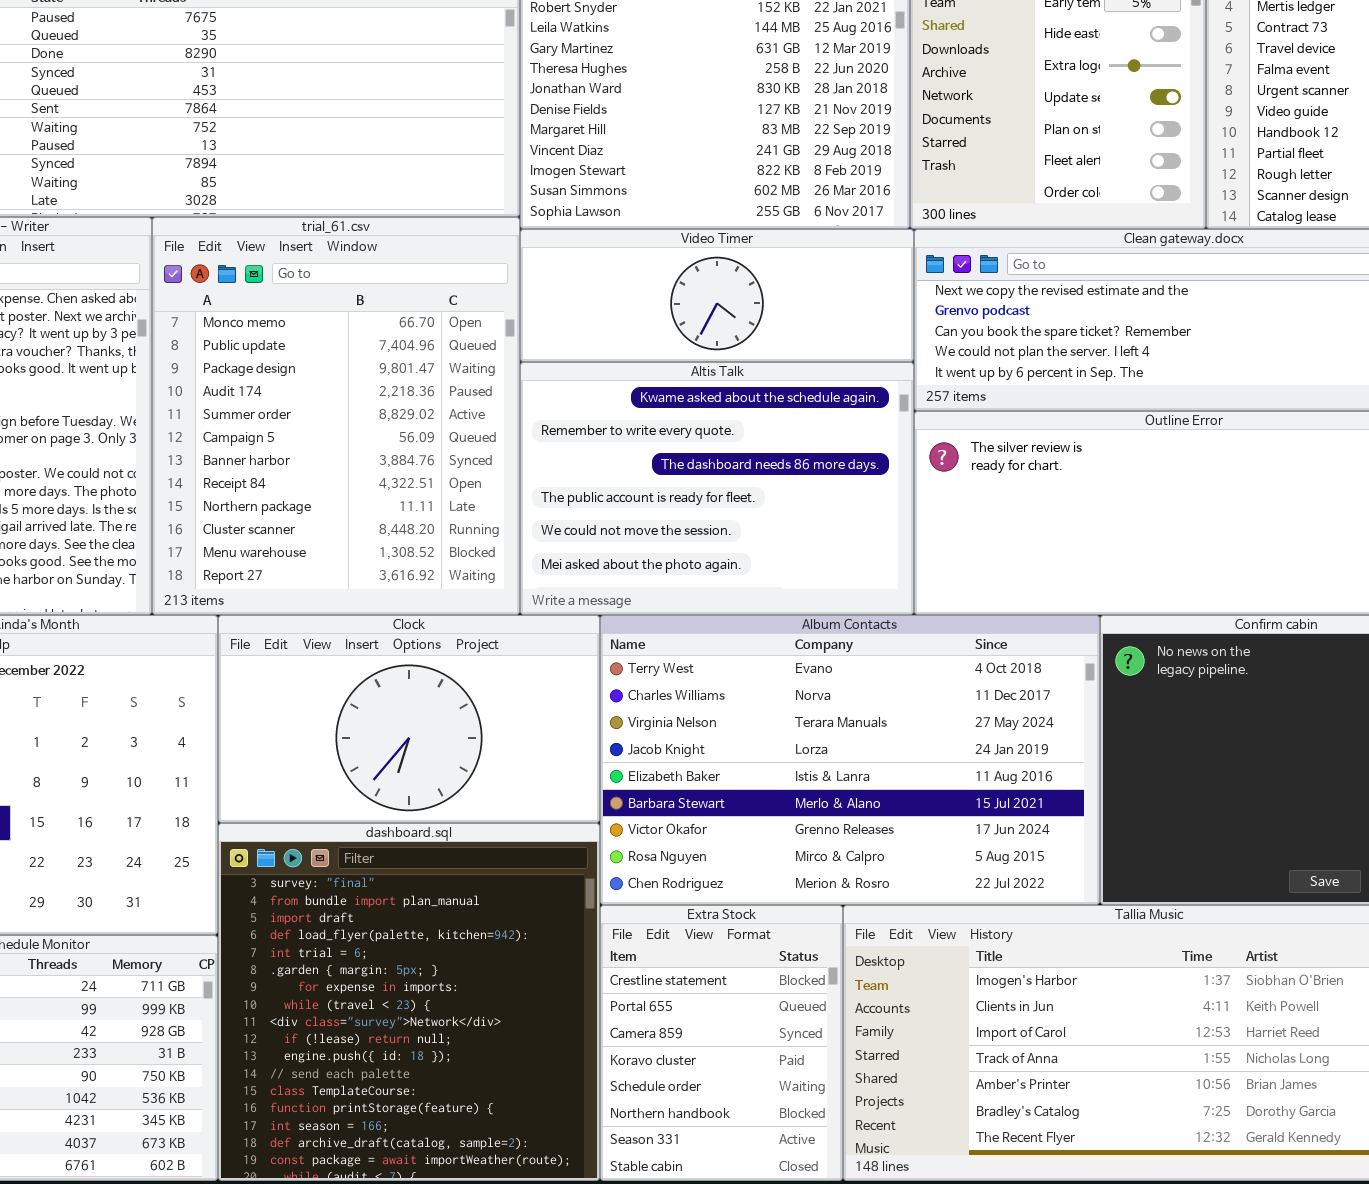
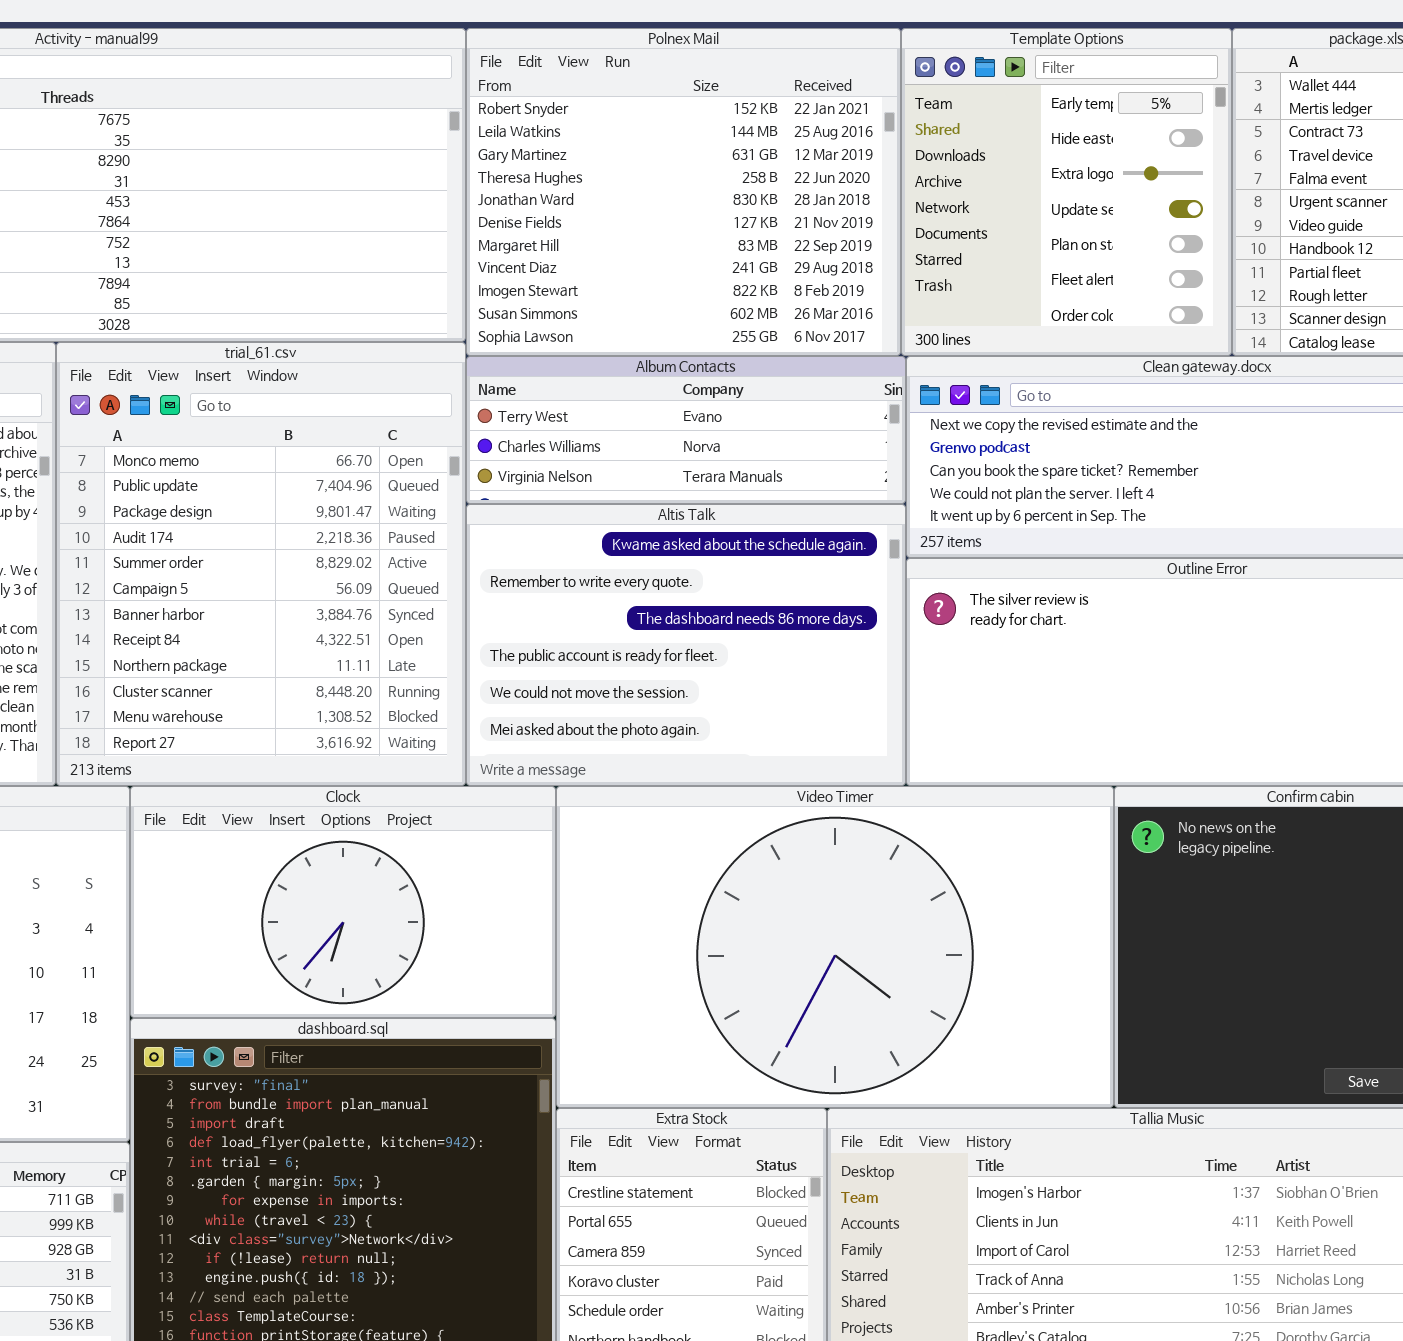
Video Timer: [520,229,914,362] -> [556,786,1114,1108], moved, resized
Album Contacts: [600,615,1100,905] -> [466,356,906,504], moved, resized

